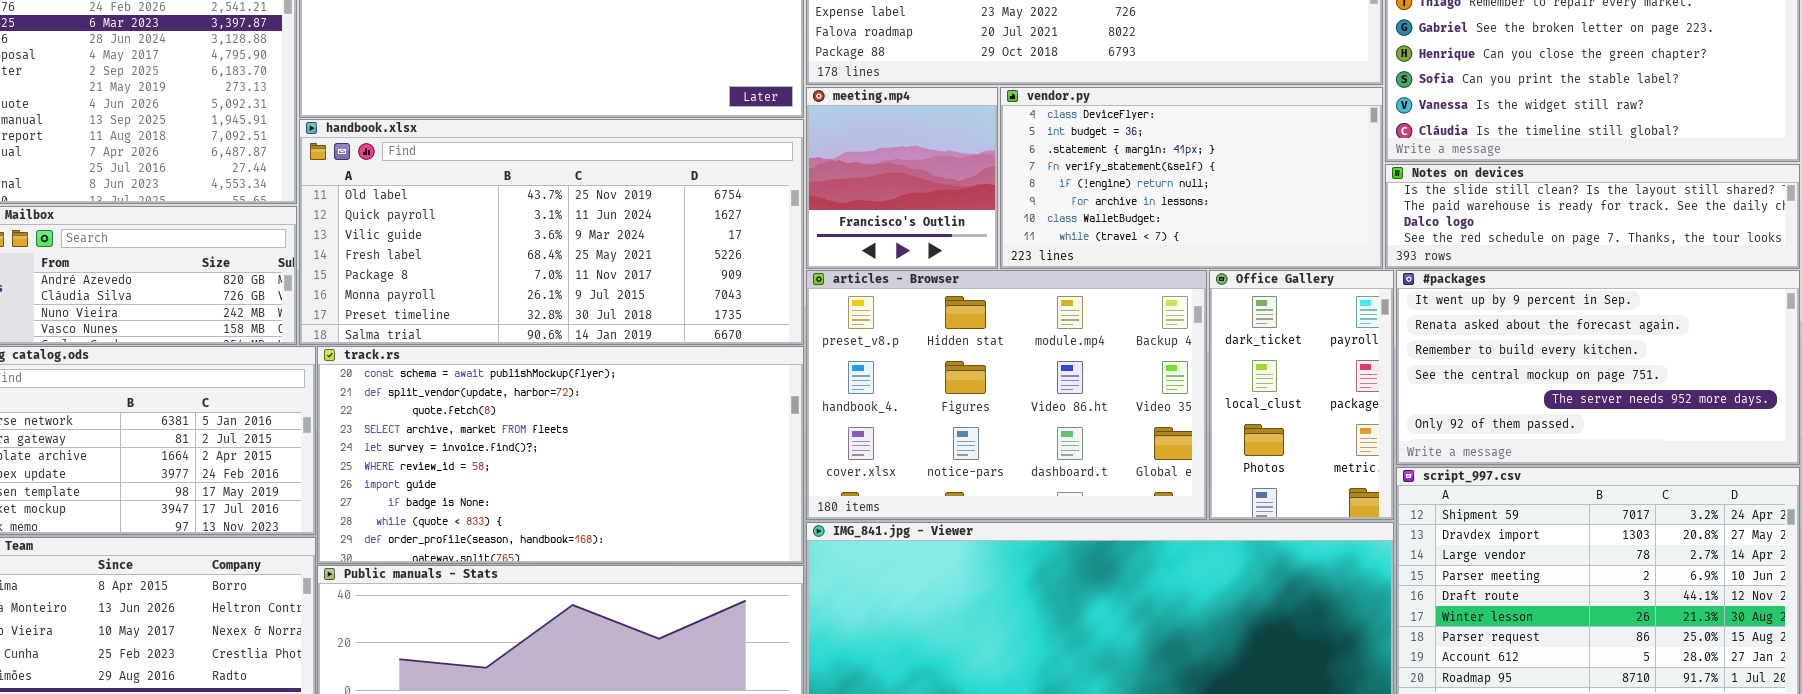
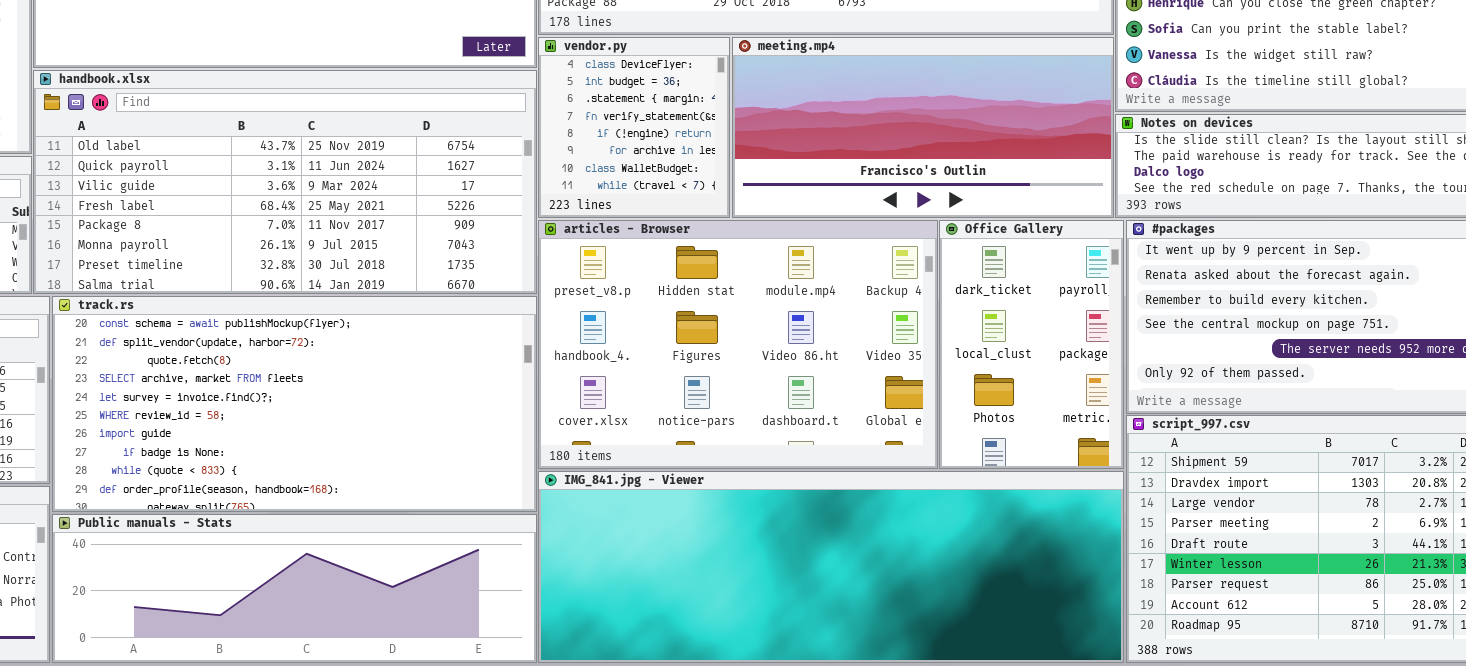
meeting.mp4: [806,87,998,269] -> [732,37,1114,218], moved, resized
vendor.py: [1000,87,1383,269] -> [538,37,730,218], moved, resized

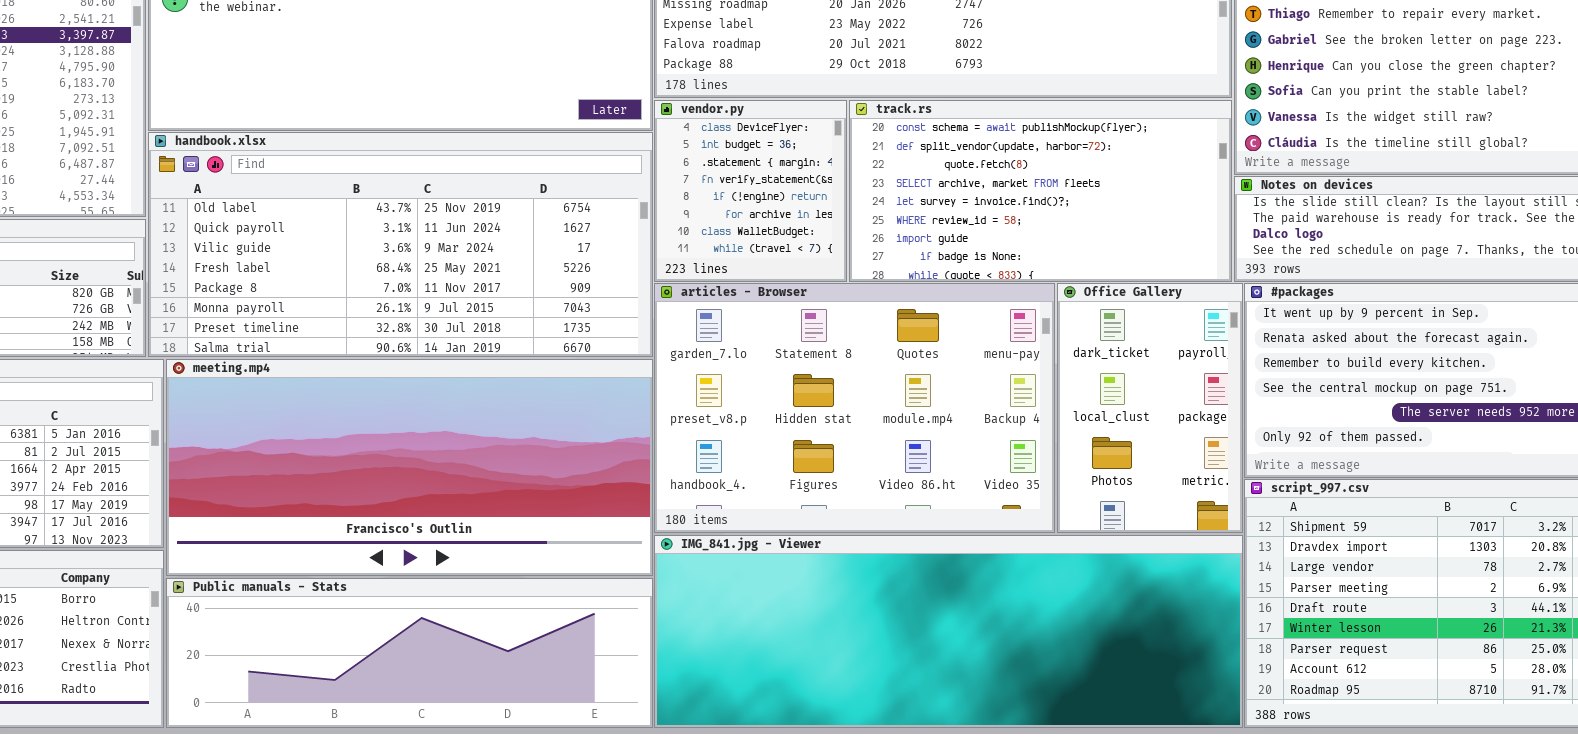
meeting.mp4: [732,37,1114,218] -> [166,359,653,576], moved, resized
articles - Browser: [538,220,938,469] -> [654,283,1055,533], scrolled up 1 row
track.rs: [52,296,537,512] -> [849,100,1232,282], moved, resized

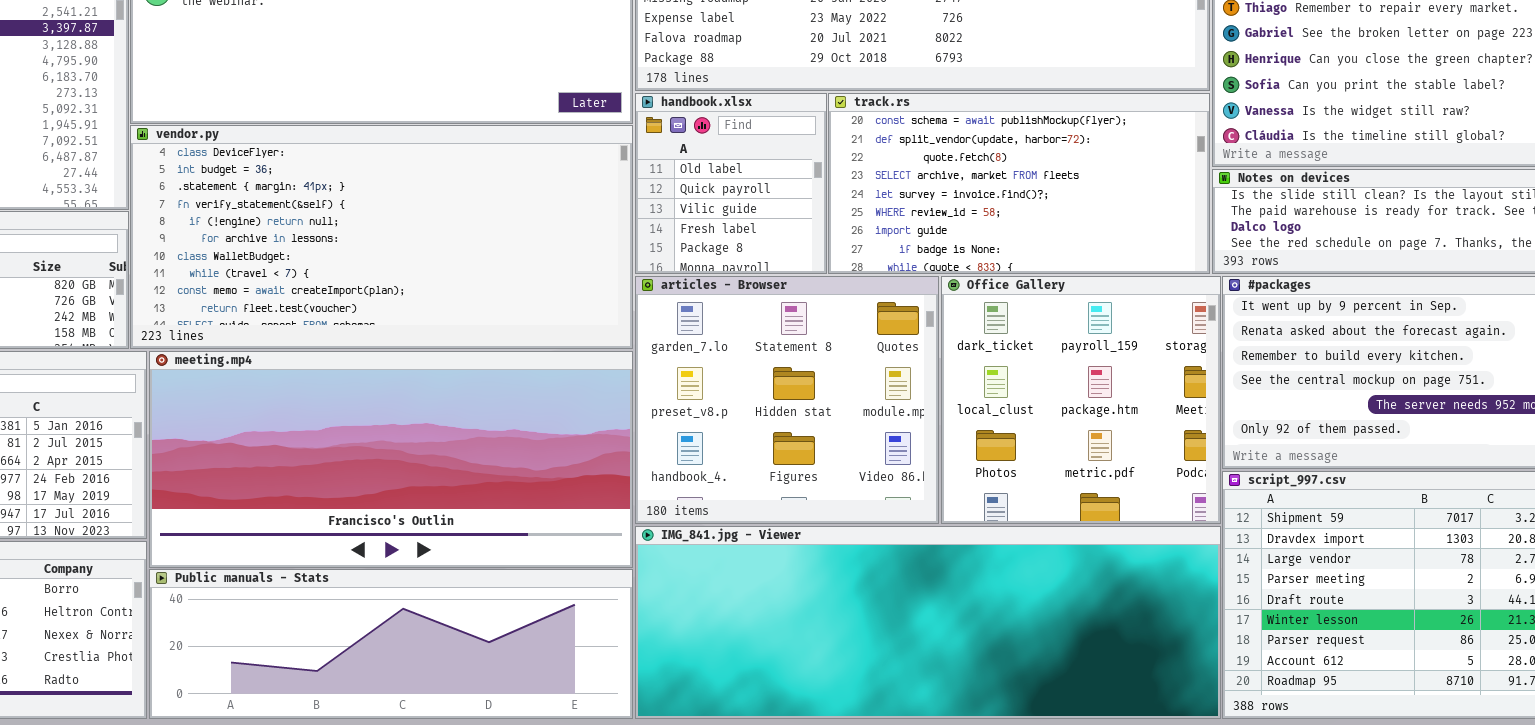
vendor.py: [654,100,847,282] -> [130,125,633,349], moved, resized
handbook.xlsx: [148,132,653,357] -> [635,93,827,274], moved, resized
articles - Browser: [654,283,1055,533] -> [635,276,939,524], resized
Office Gallery: [1057,283,1243,533] -> [941,276,1221,524], resized

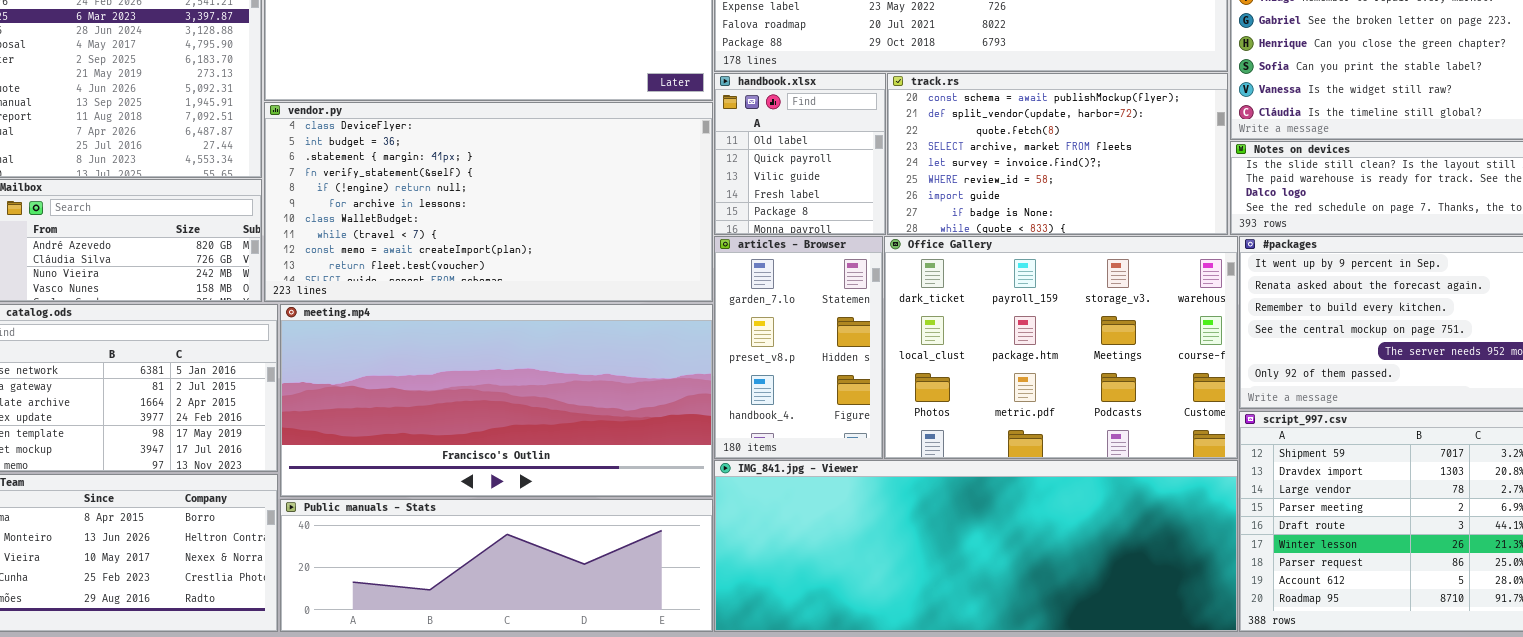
articles - Browser: [635,276,939,524] -> [714,236,883,459], resized
Office Gallery: [941,276,1221,524] -> [884,236,1238,459], resized

